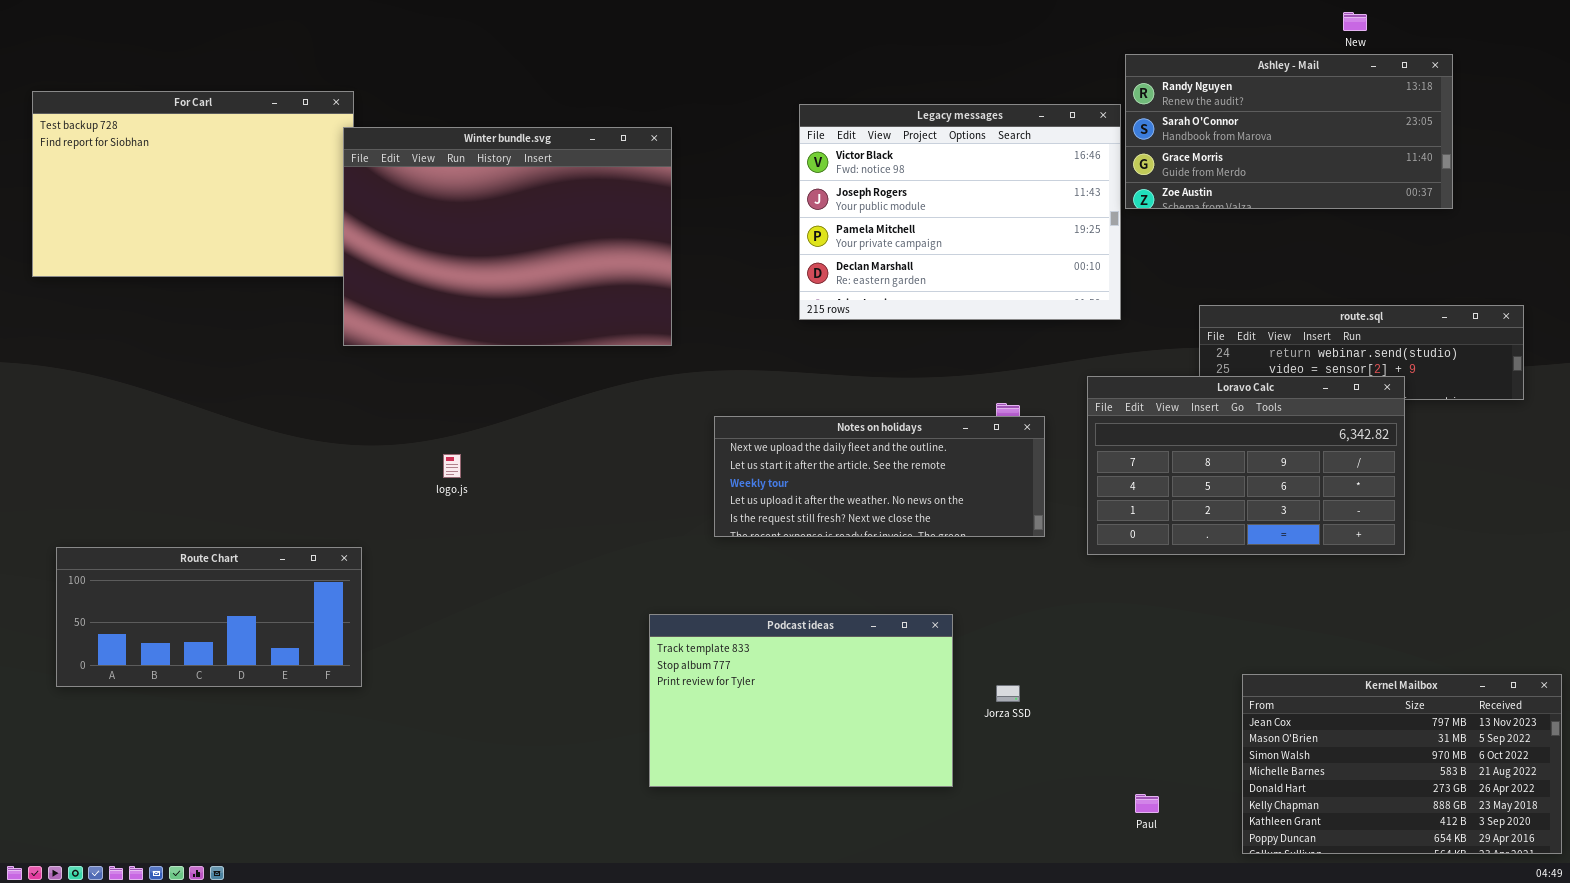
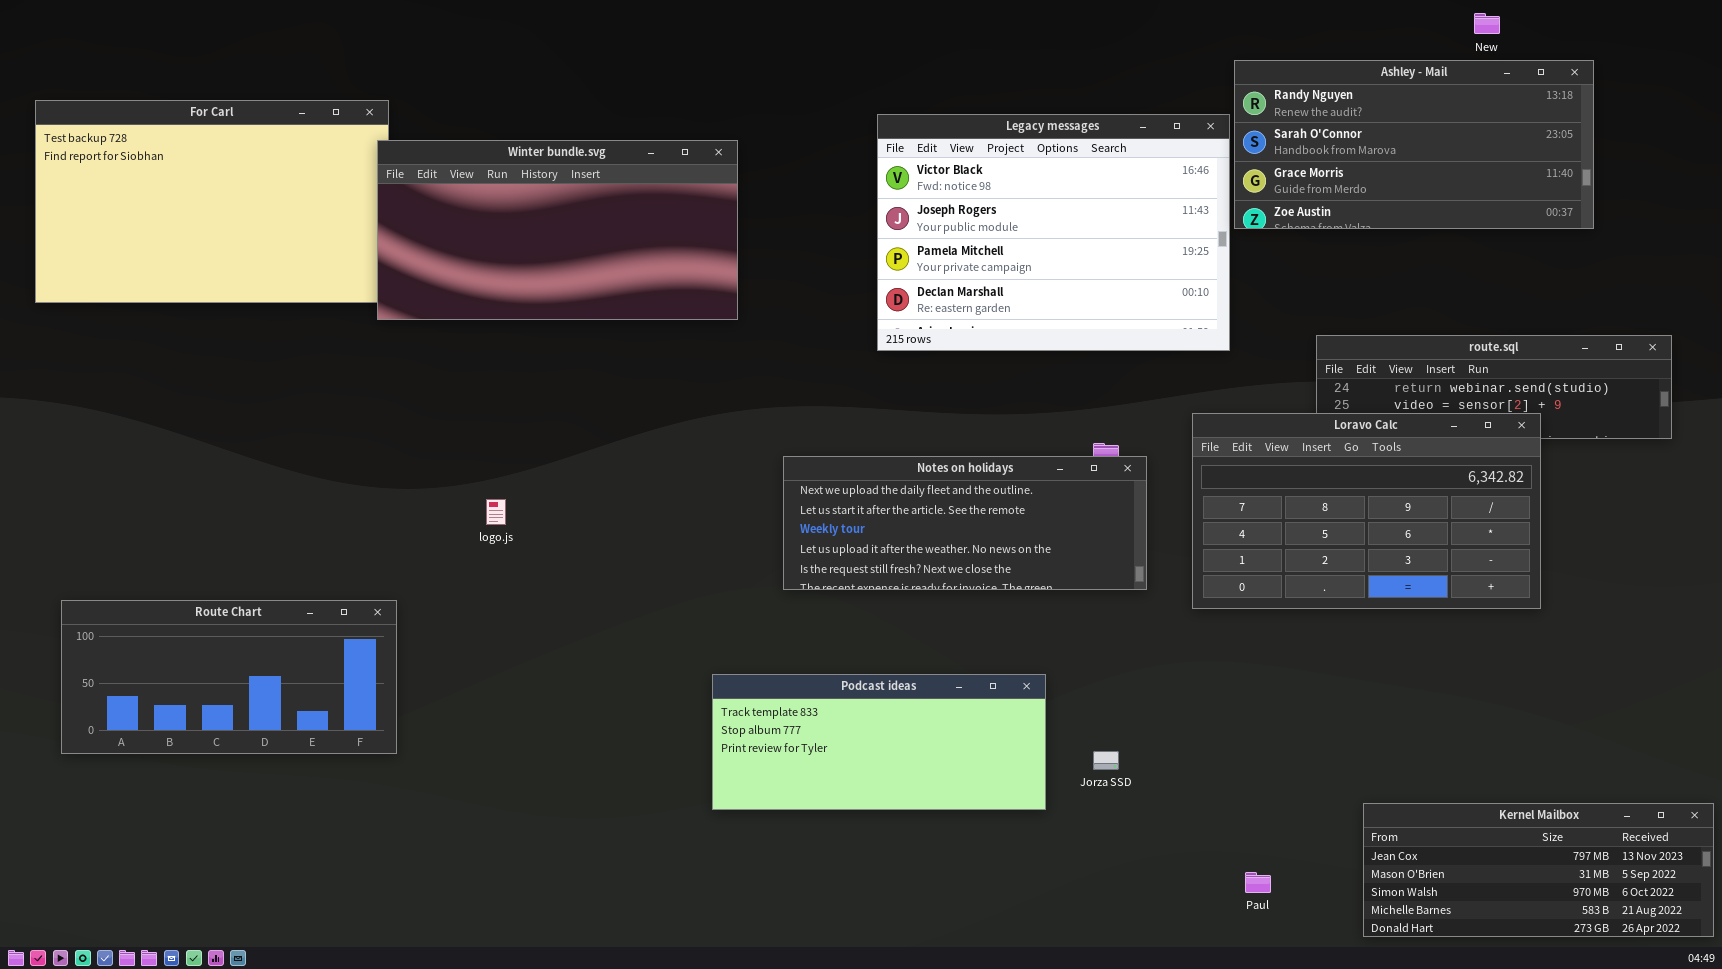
Winter bundle.svg: [343,127,672,346] -> [377,140,738,320], resized
Podcast ideas: [649,614,953,787] -> [712,674,1046,810], resized
Kernel Mailbox: [1242,674,1562,854] -> [1363,803,1714,937], resized

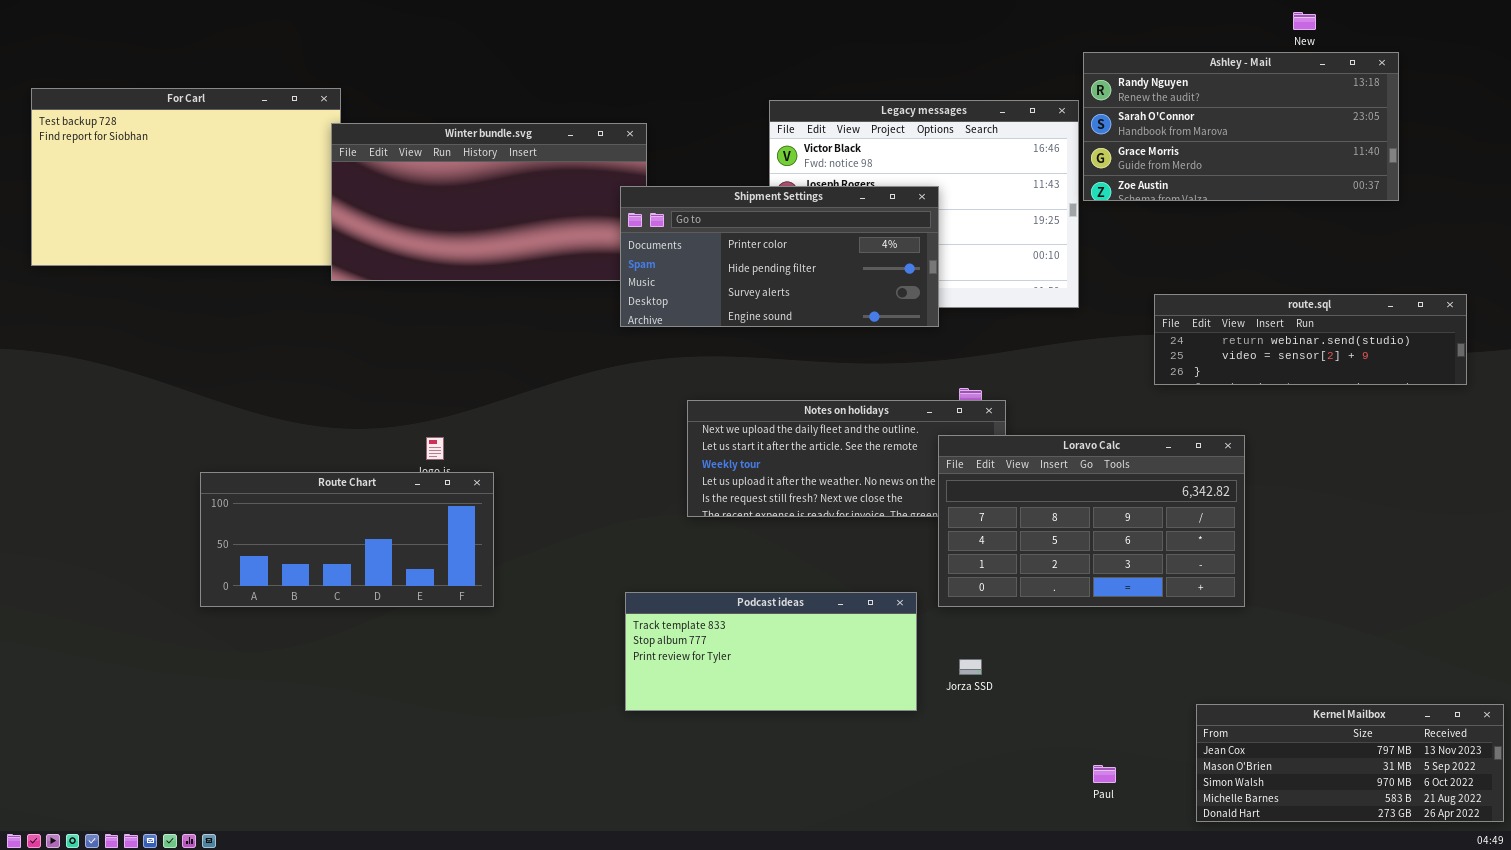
Shipment Settings: none -> [620,186,939,327], opened
Loravo Calc: [1192,413,1541,609] -> [938,435,1245,607], moved
Route Chart: [61,600,397,754] -> [200,472,494,607], moved

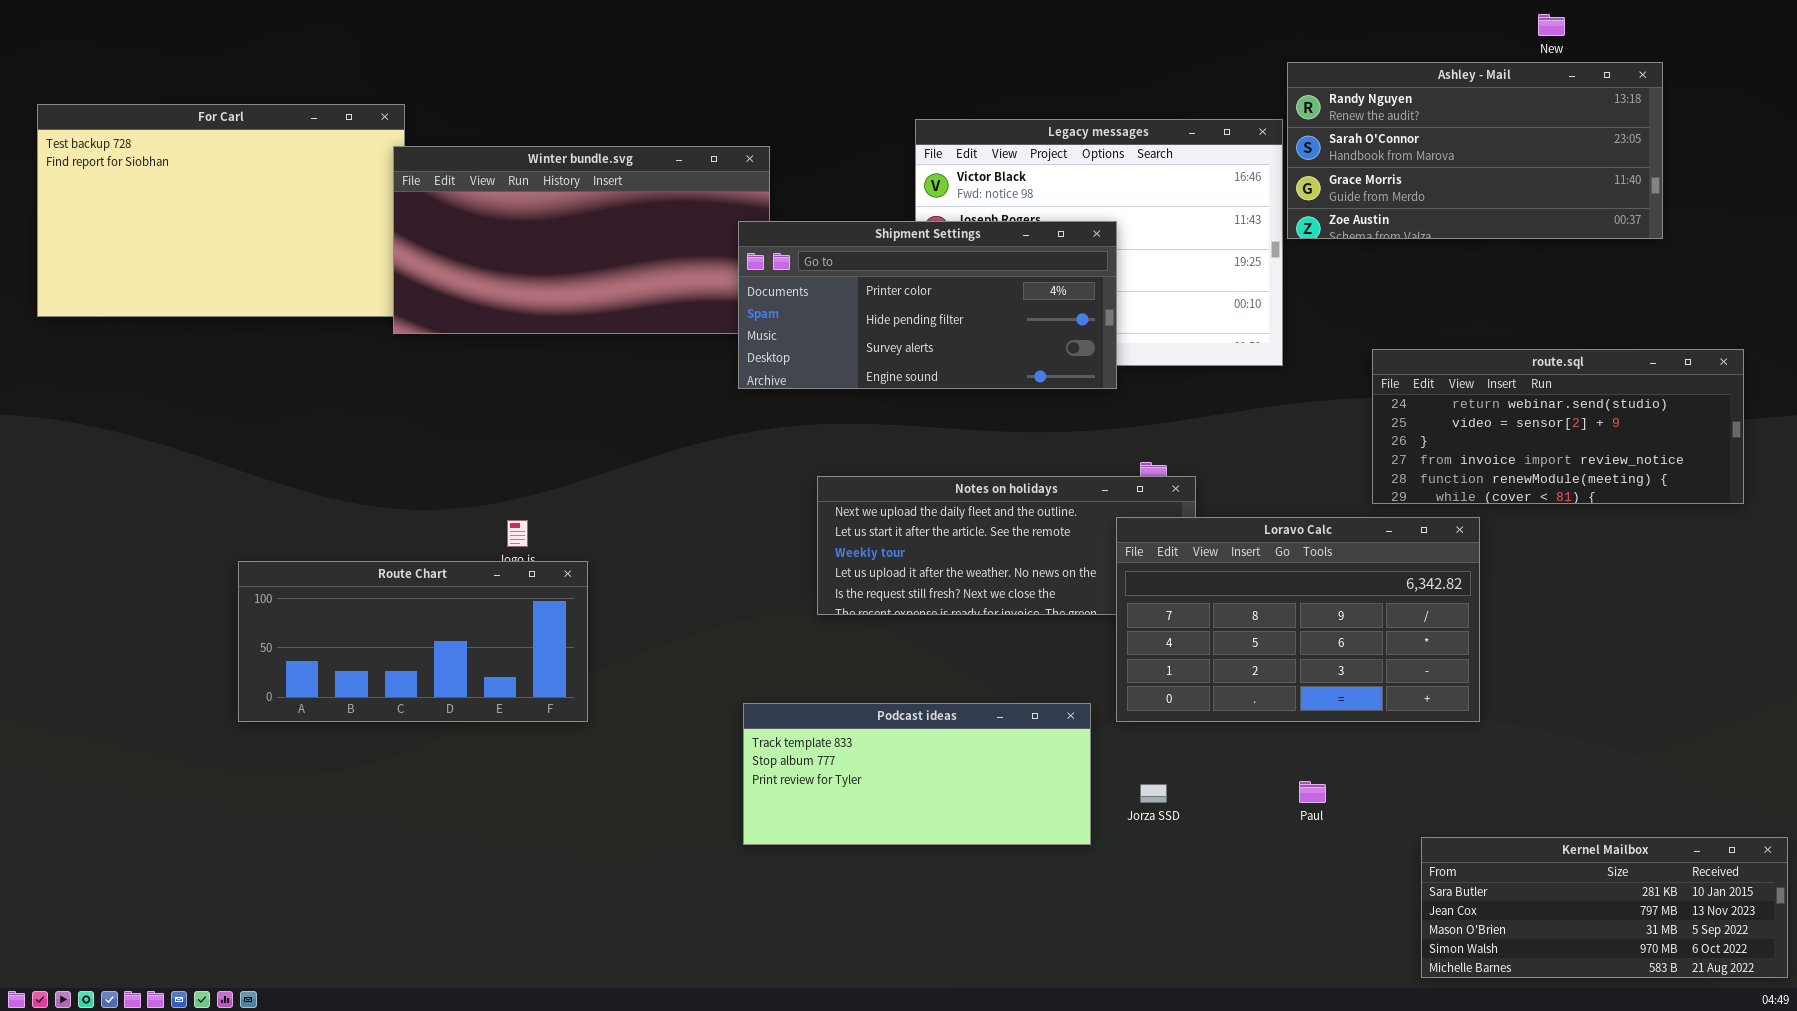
route.sql: [1154,294,1467,385] -> [1372,349,1744,504], resized
Kernel Mailbox: [1196,704,1504,822] -> [1421,837,1788,978], scrolled up 1 row
Paul: [1093,765,1116,783] -> [1299,781,1326,803], moved

